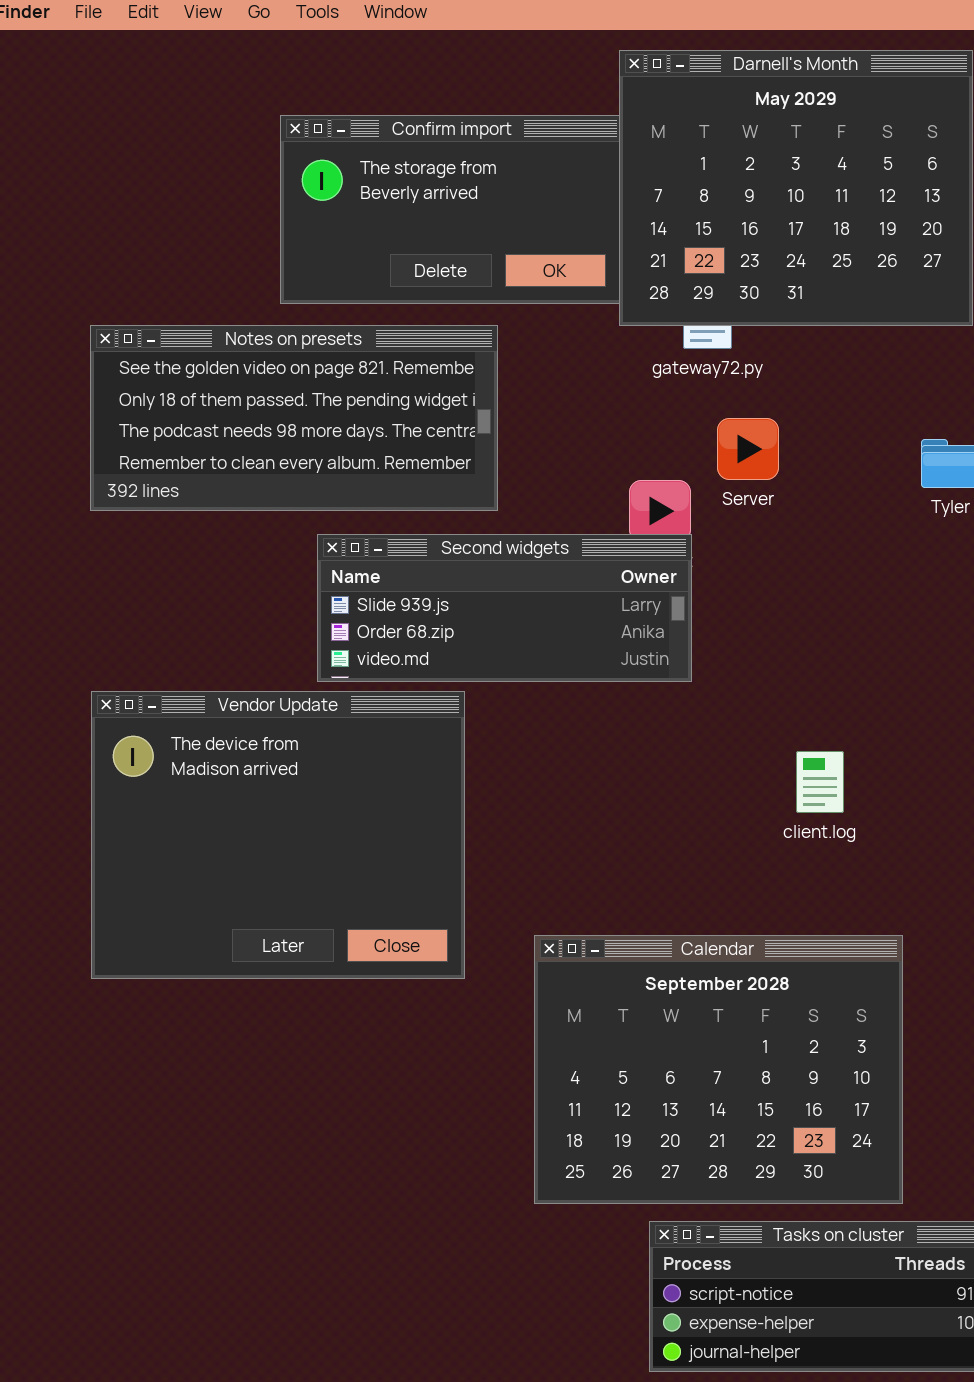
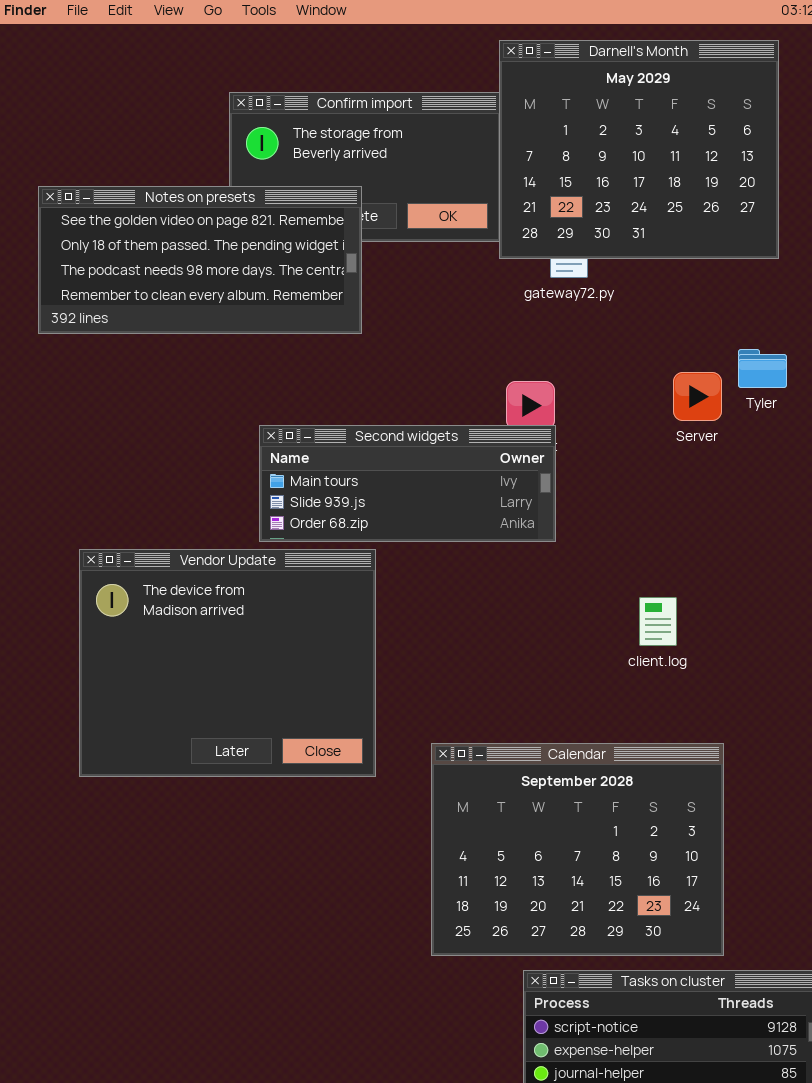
Notes on presets: [90,325,498,511] -> [38,186,362,334], moved
Server: [717,418,779,480] -> [673,372,722,421], moved
Second widgets: [317,534,692,682] -> [259,425,556,542], scrolled up 1 row

